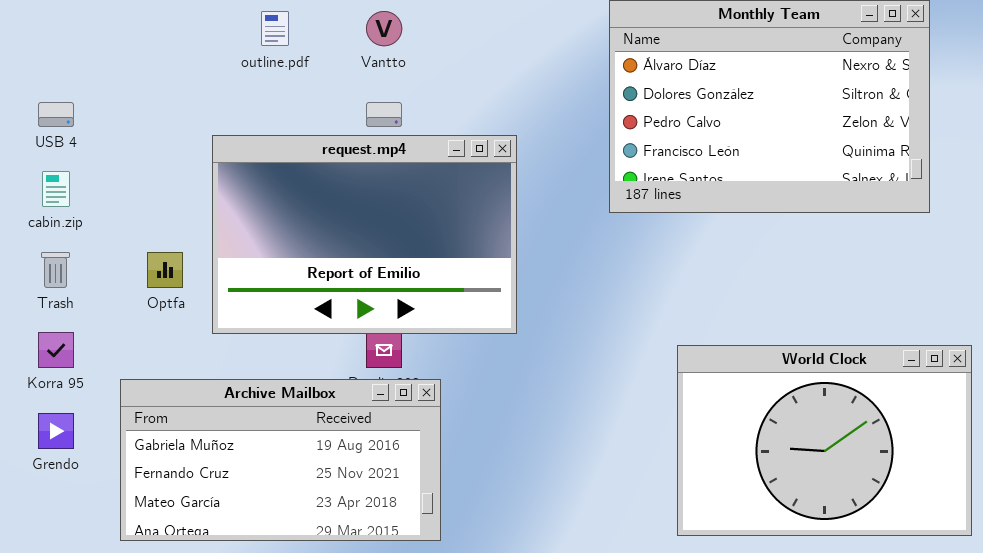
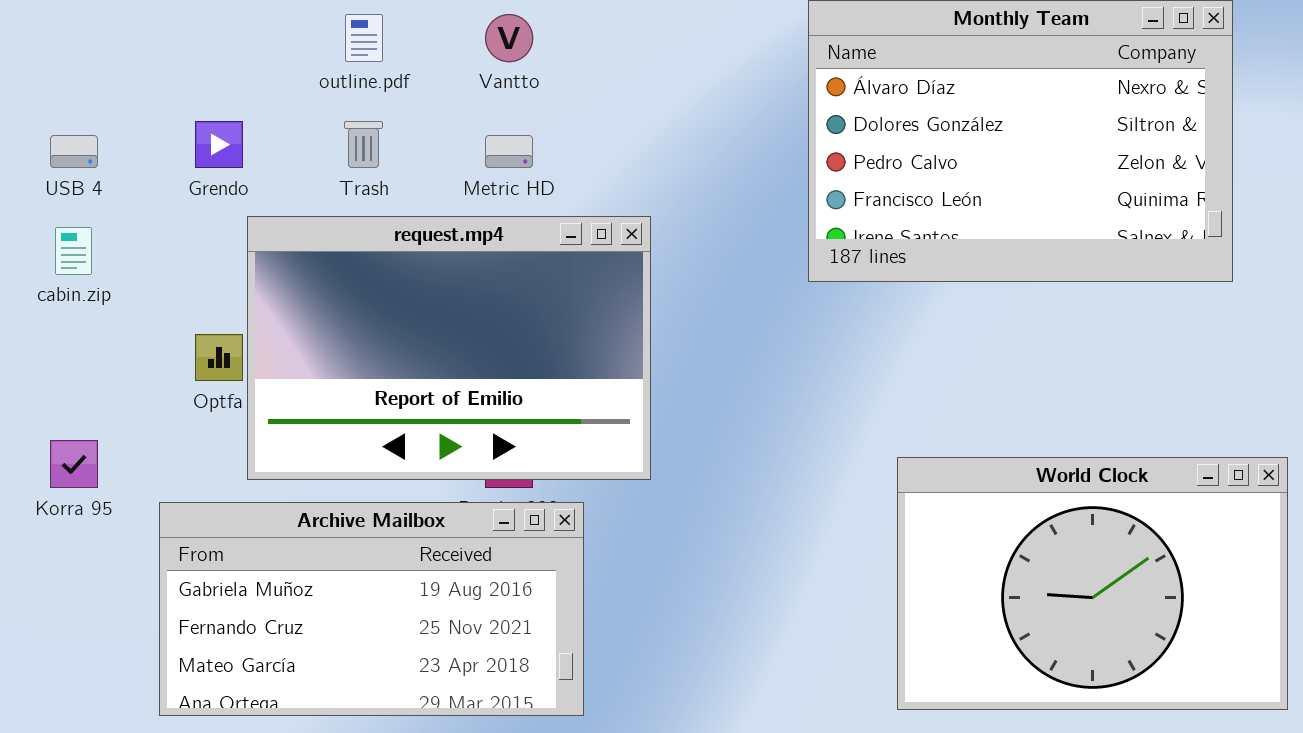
request.mp4: [212,135,517,334] -> [247,216,651,480], moved
Trash: [41,252,70,288] -> [344,121,383,168], moved
Grendo: [38,413,74,449] -> [195,121,243,168], moved

